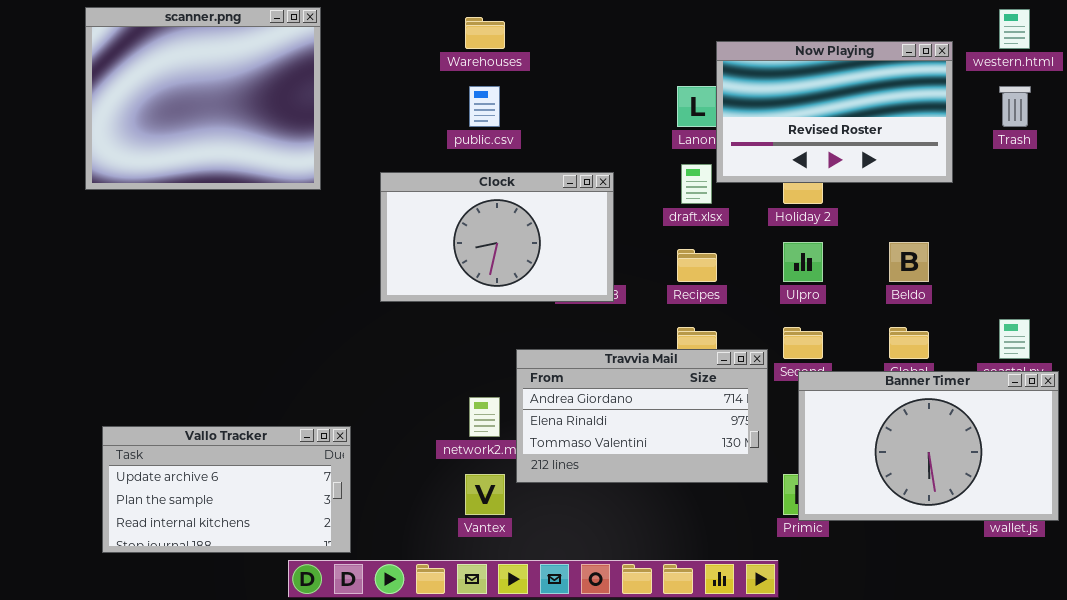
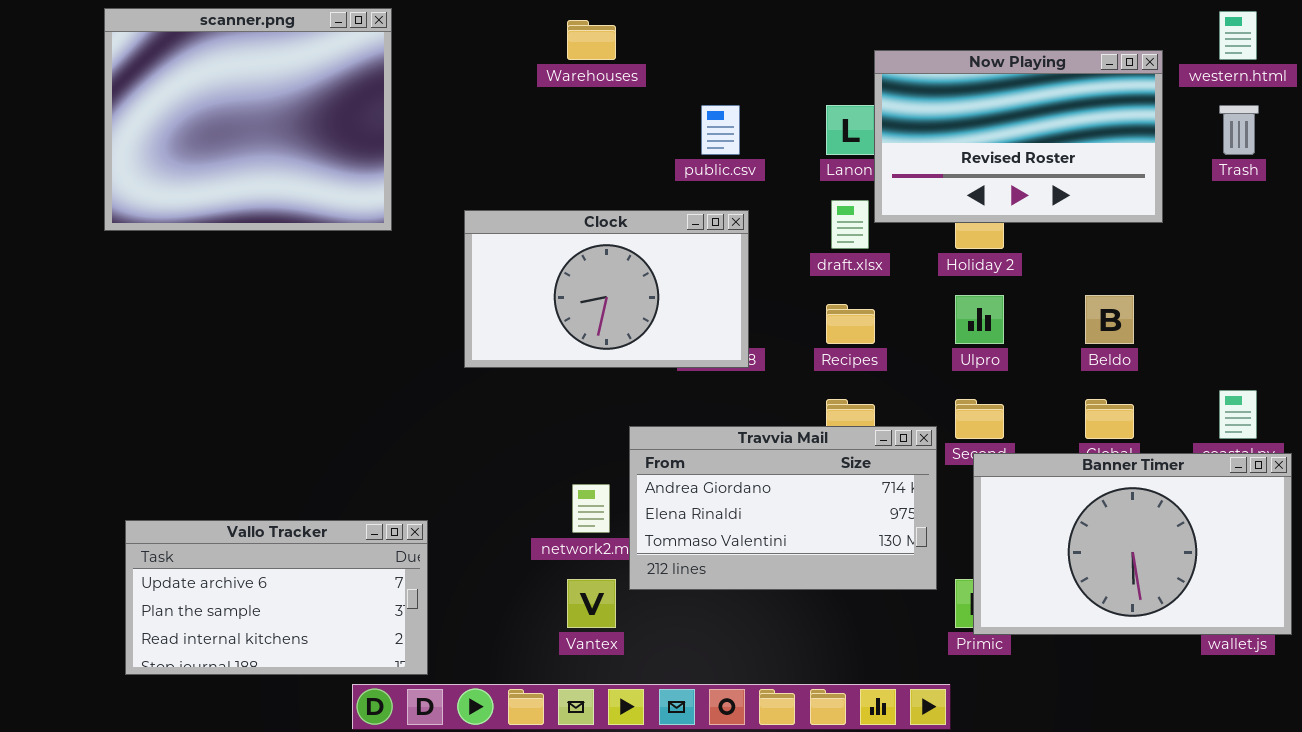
public.csv: [469,86,500,127] -> [701,105,740,155], moved

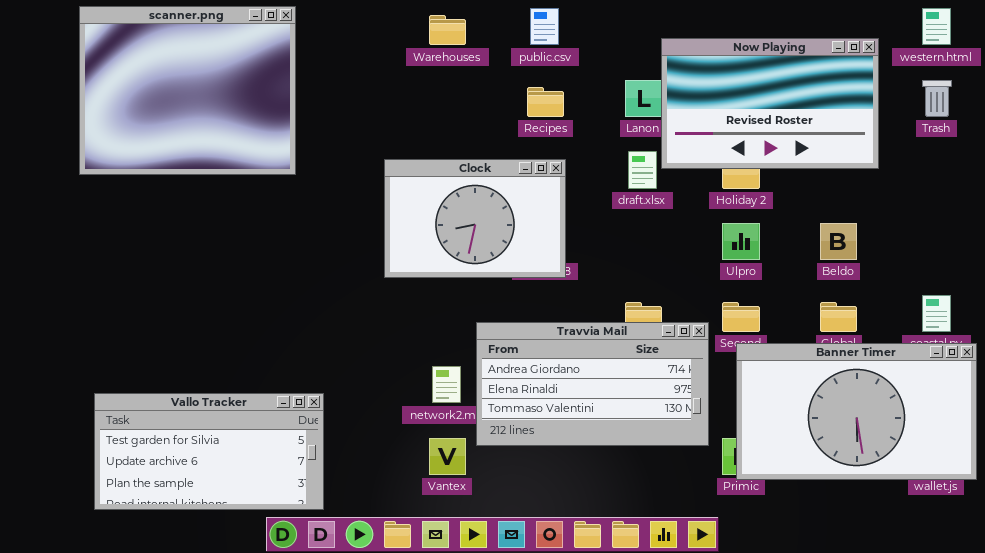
public.csv: [701,105,740,155] -> [530,8,559,45], moved
Clock: [464,210,749,368] -> [384,159,566,278], resized
Recipes: [826,304,875,344] -> [527,87,564,117], moved
Vallo Tracker: [125,520,428,675] -> [94,393,324,510], scrolled up 1 row

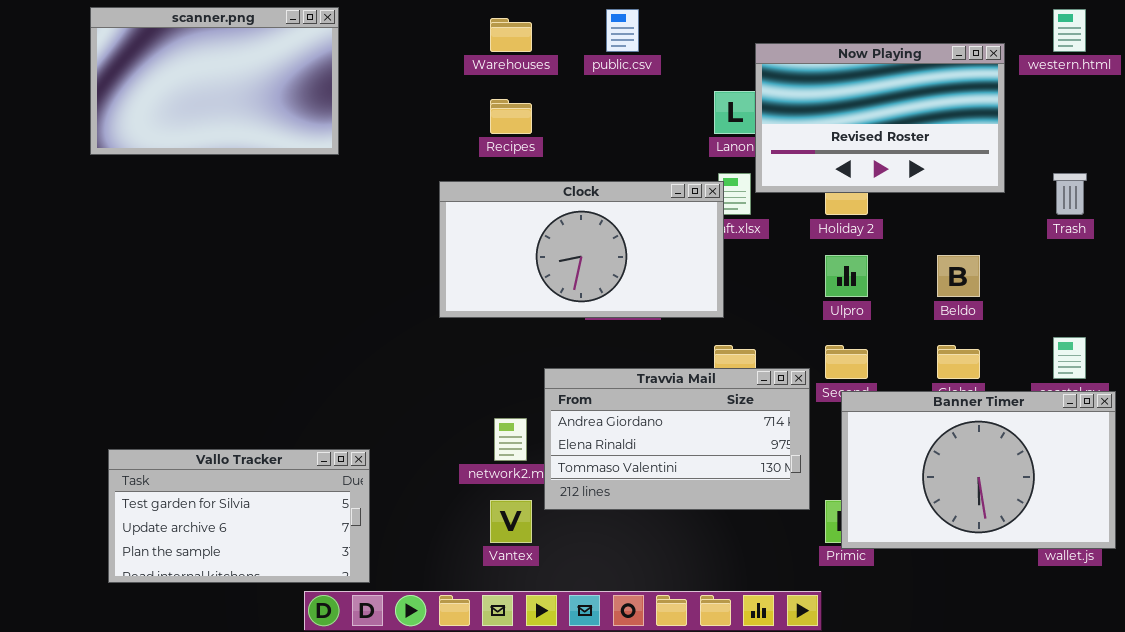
scanner.png: [79,6,296,175] -> [90,7,339,155], resized
Trash: [922,80,952,117] -> [1053,173,1087,215], moved
Recipes: [527,87,564,117] -> [490,99,532,134], moved
Clock: [384,159,566,278] -> [439,181,724,318], resized

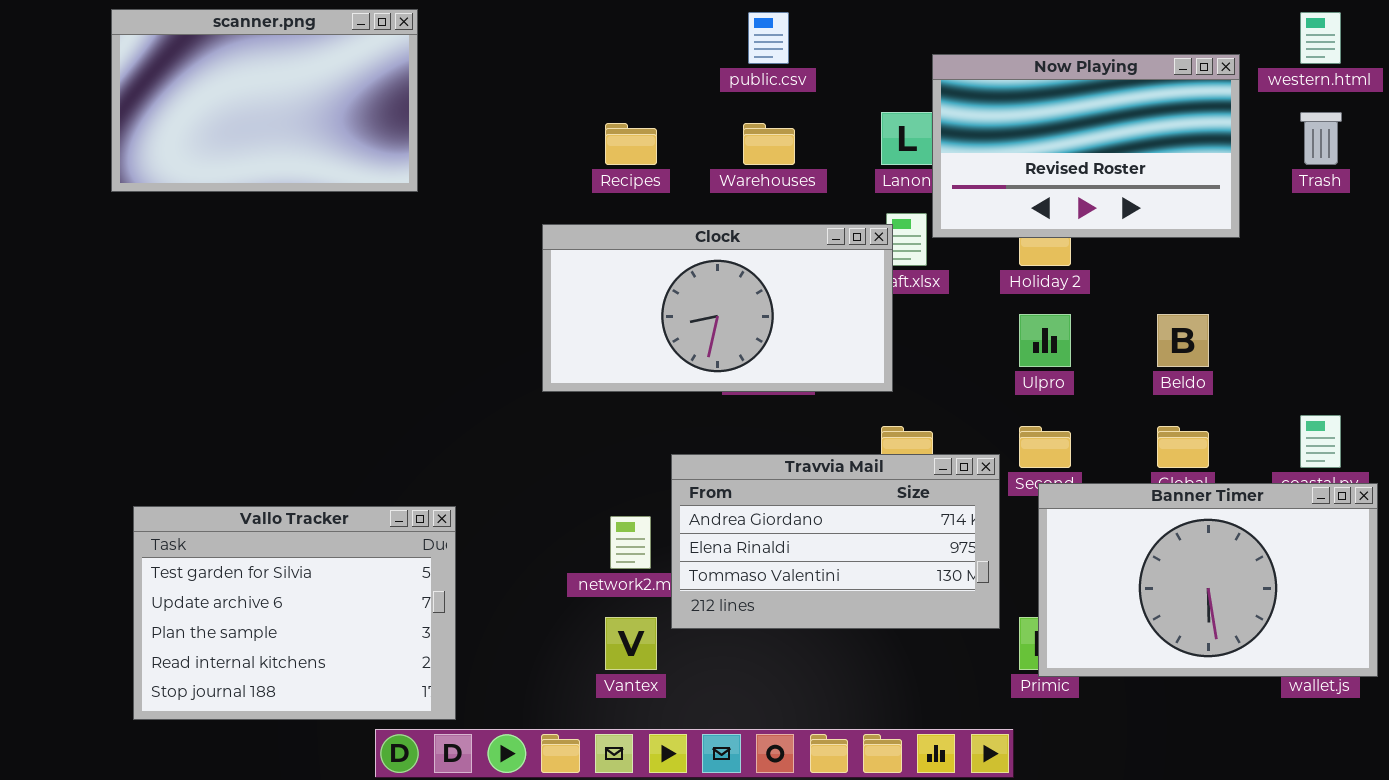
Warehouses: [490,18,532,52] -> [743,123,795,165], moved
Trash: [1053,173,1087,215] -> [1300,112,1342,165], moved
Vallo Tracker: [108,449,370,583] -> [133,506,456,720], resized

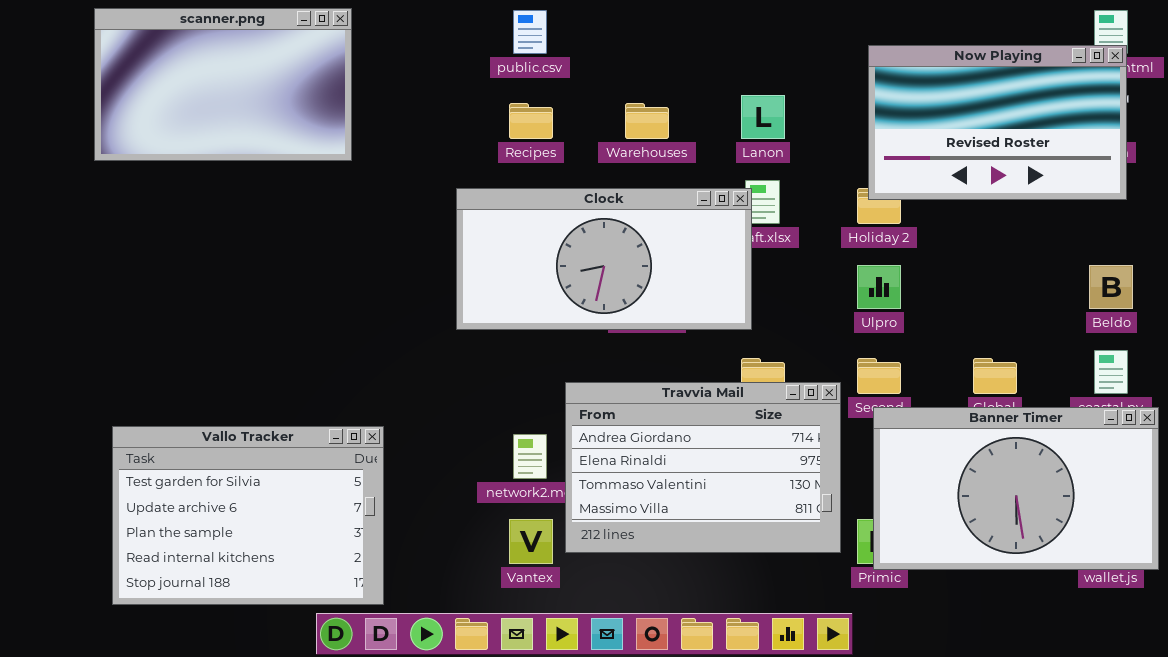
public.csv: [748,12,789,64] -> [513,10,547,54], moved
Now Playing: [932,54,1240,238] -> [868,45,1127,200], moved
Beldo: [1157,314,1209,367] -> [1089,265,1133,309], moved
Travvia Mail: [671,454,1000,629] -> [565,382,841,553], resized

